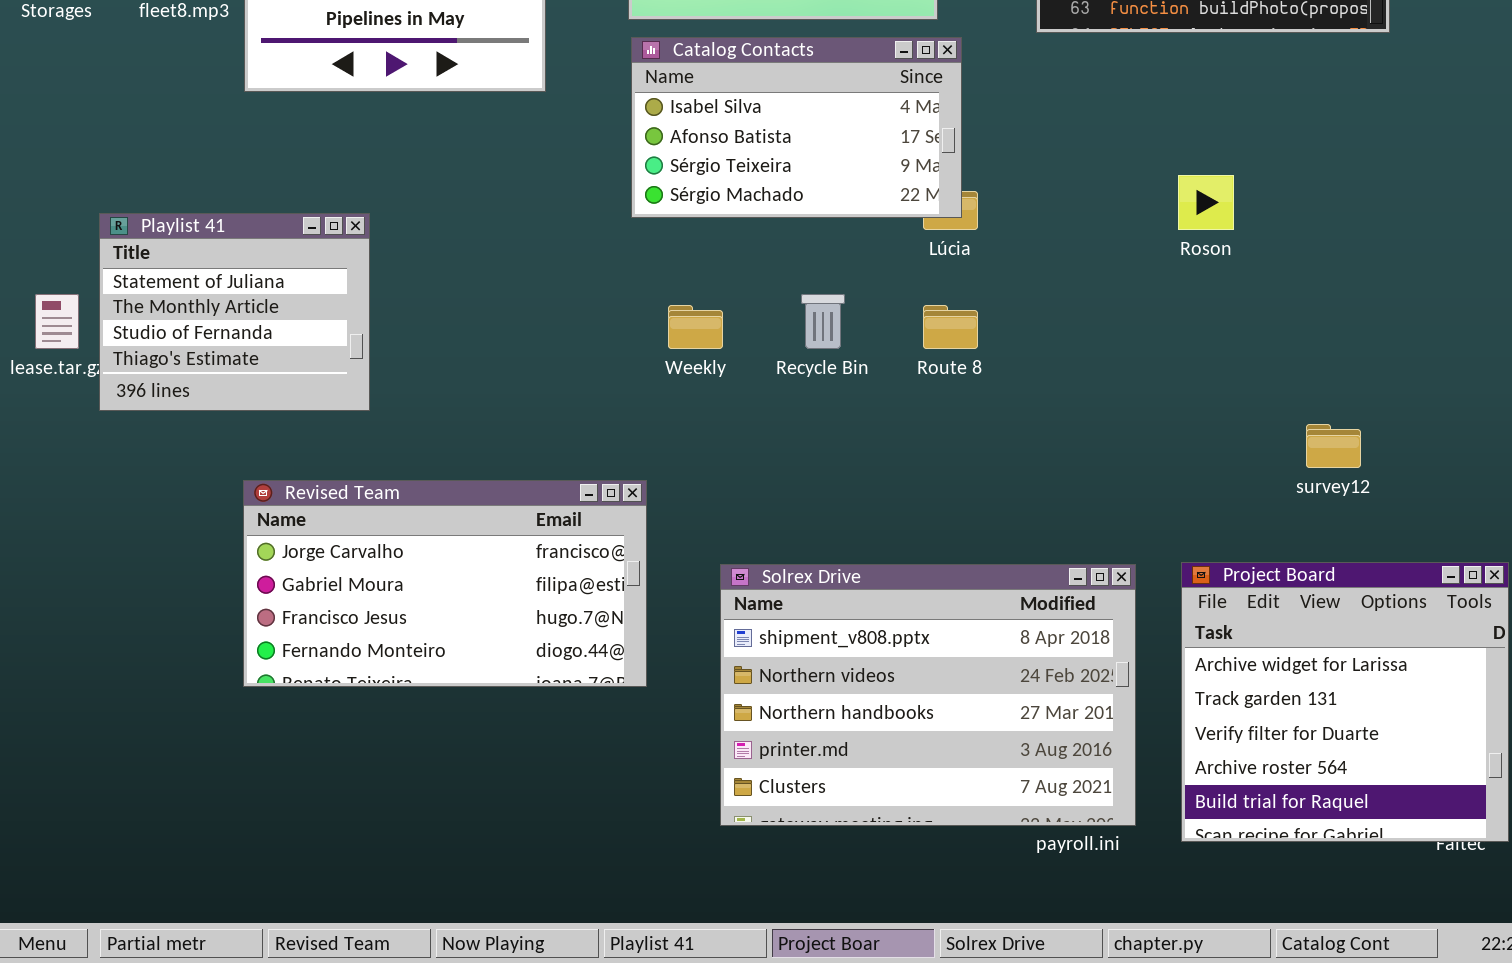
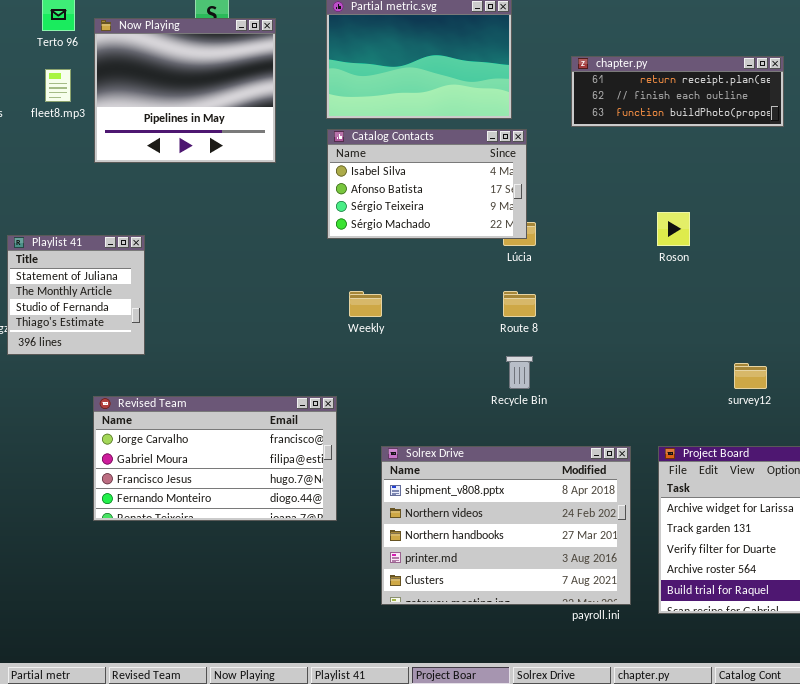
Playlist 41: [99,213,370,411] -> [7,235,145,355], resized
Recycle Bin: [801,294,845,349] -> [506,356,533,389], moved

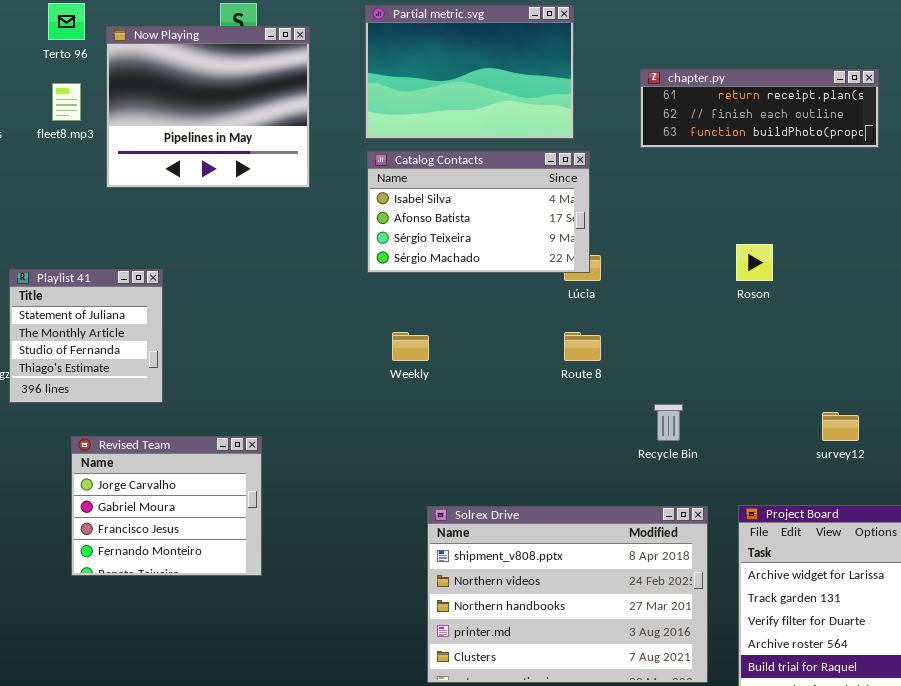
Recycle Bin: [506,356,533,389] -> [654,404,683,441], moved
Revised Team: [93,396,337,521] -> [71,436,262,576], moved, resized

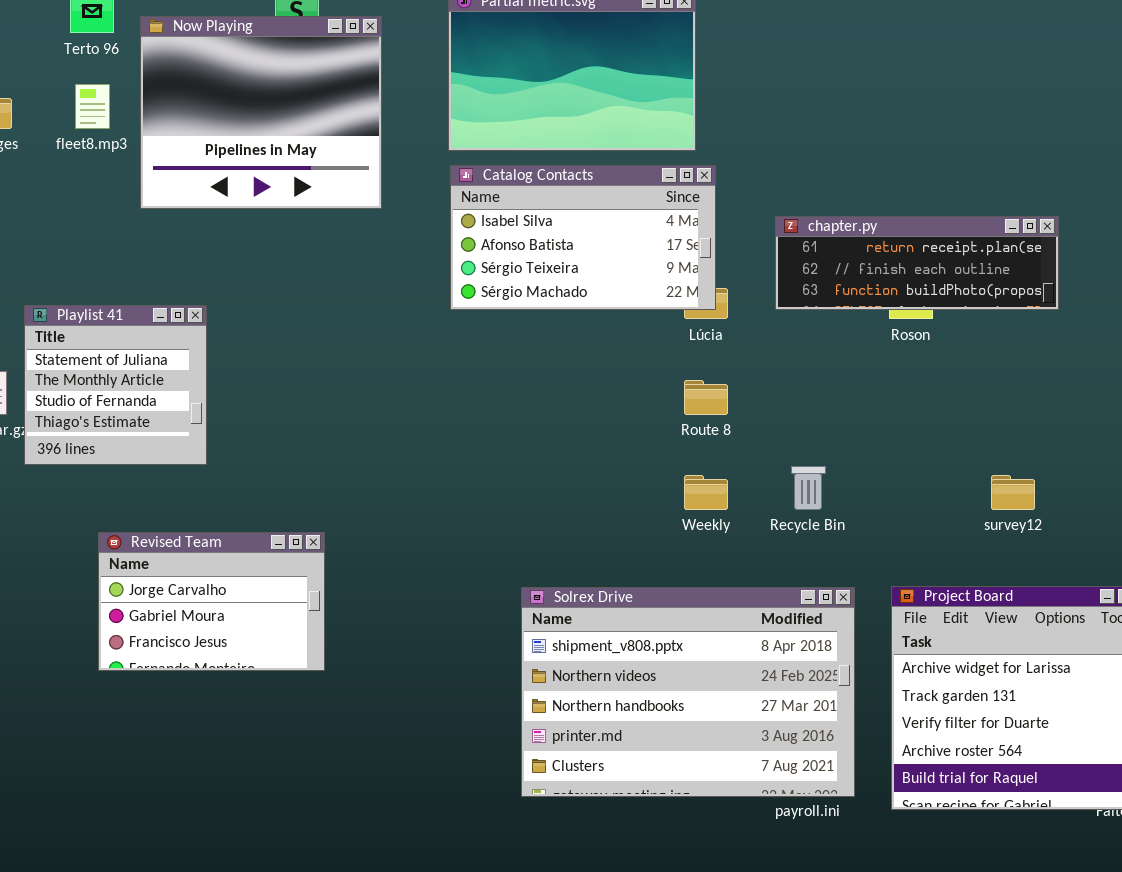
chapter.py: [640,69,879,148] -> [775,216,1059,310], moved
Weekly: [392,332,429,361] -> [684,475,728,510], moved
Revised Team: [71,436,262,576] -> [98,532,325,671], resized

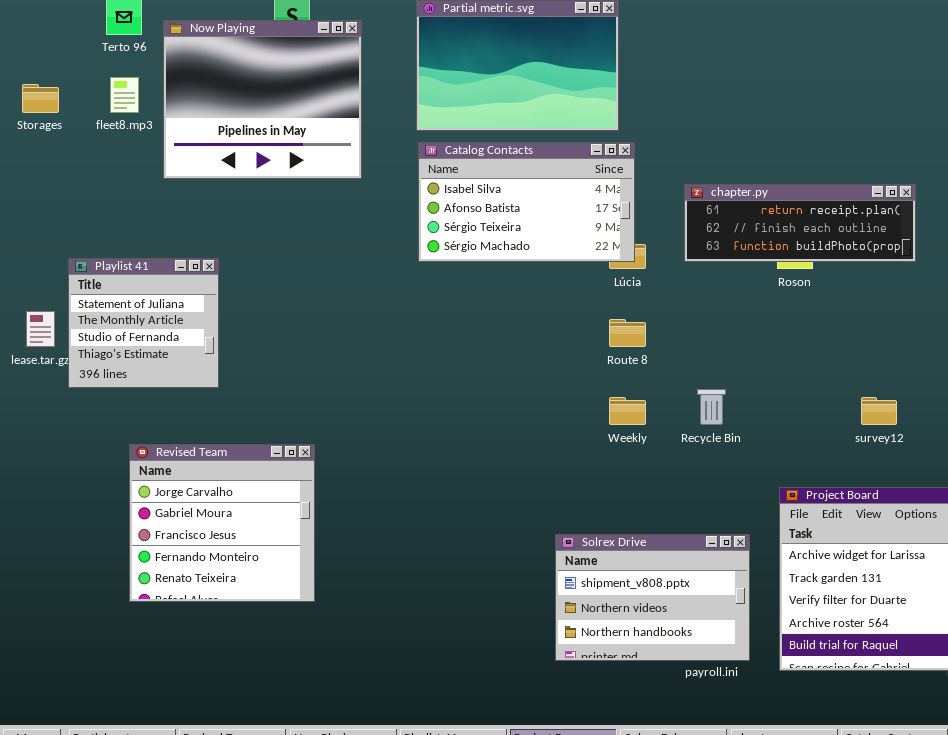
Revised Team: [98,532,325,671] -> [129,444,315,602], resized
Solrex Drive: [521,587,855,797] -> [555,534,750,661], resized

